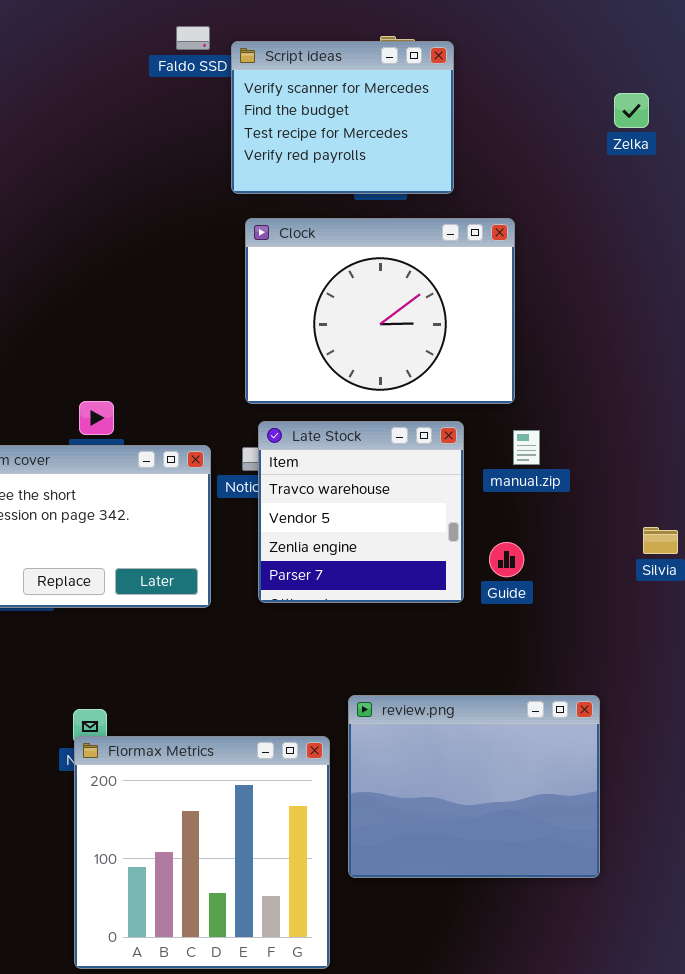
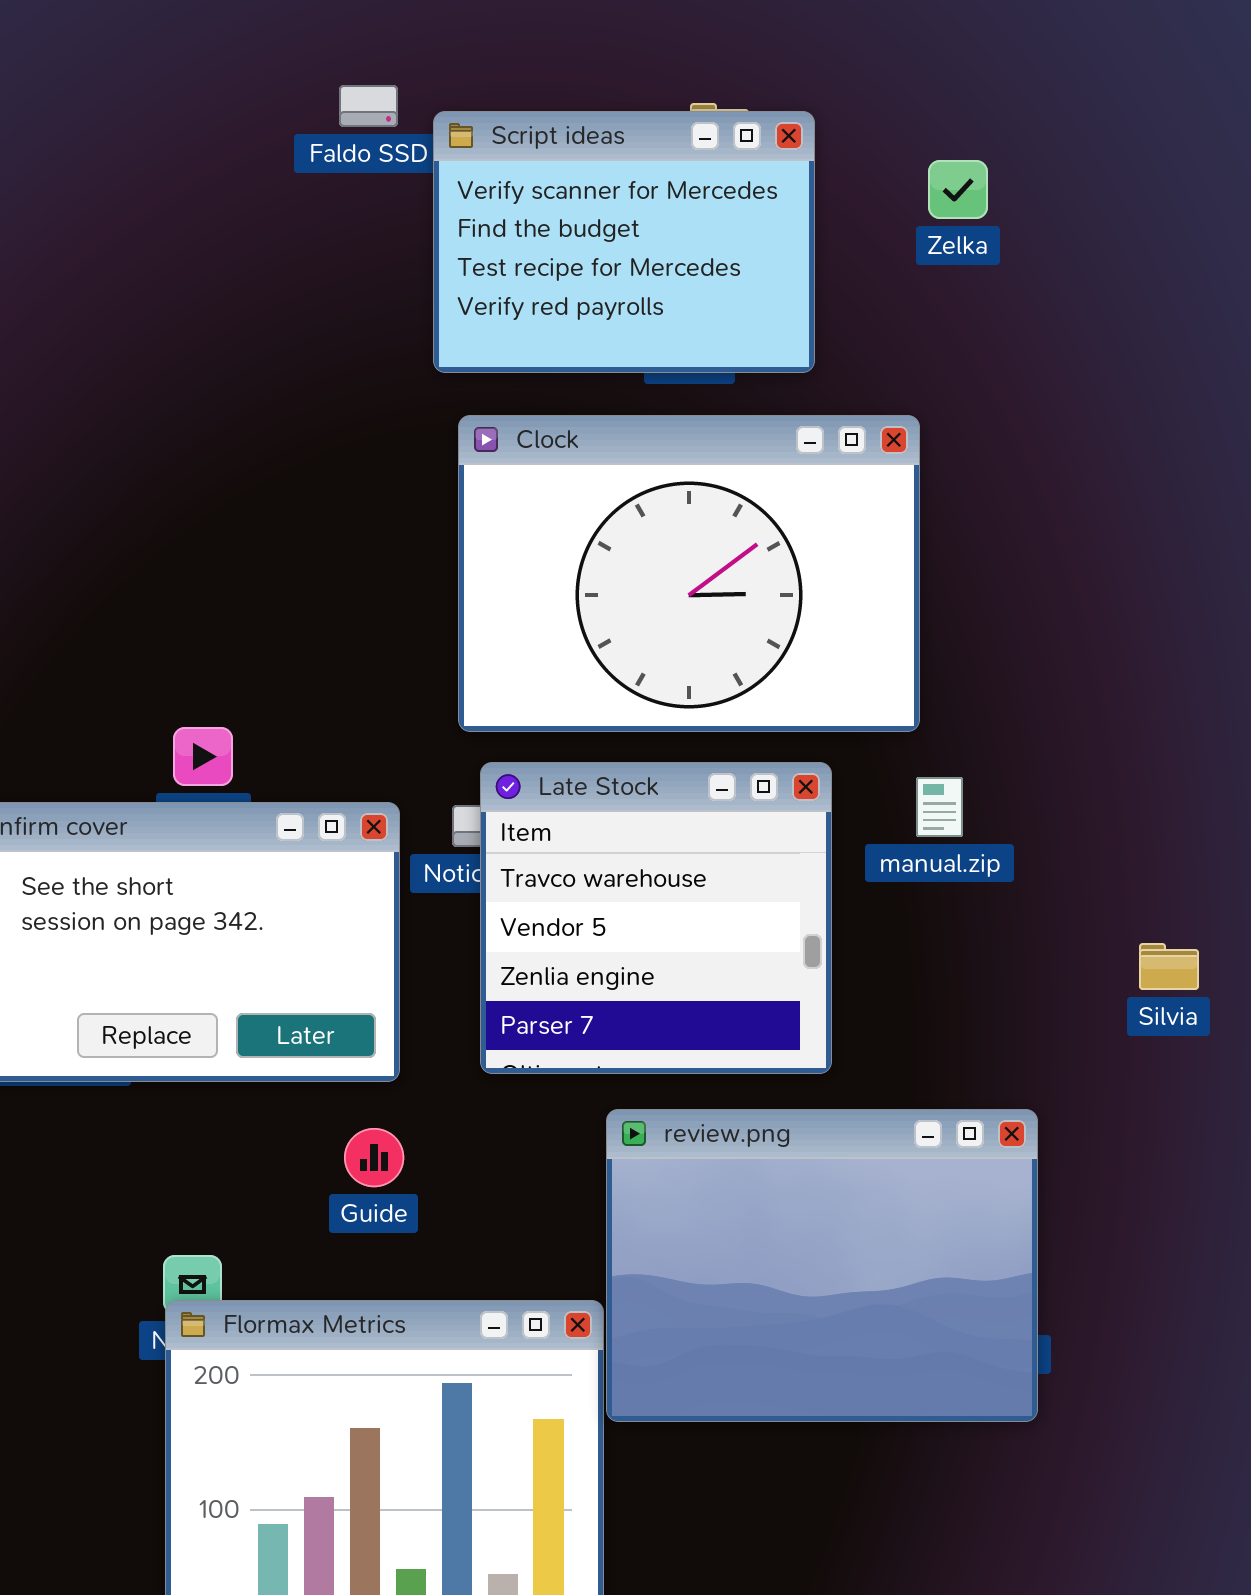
Zelka: [614,93,649,128] -> [928,160,988,219], moved
Guide: [489,542,524,577] -> [344,1128,404,1187], moved
review.png: [348,695,600,878] -> [606,1109,1038,1422], moved

